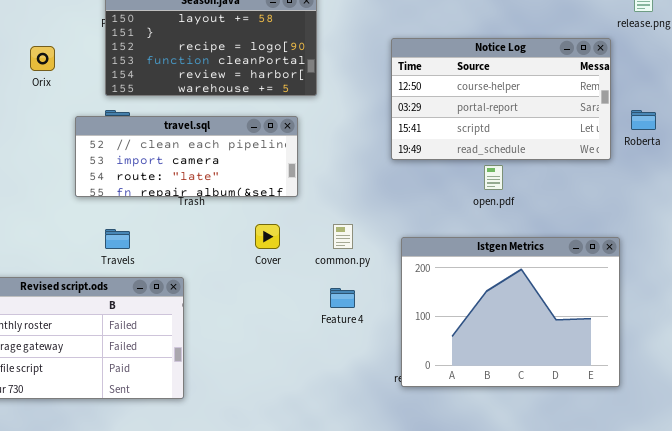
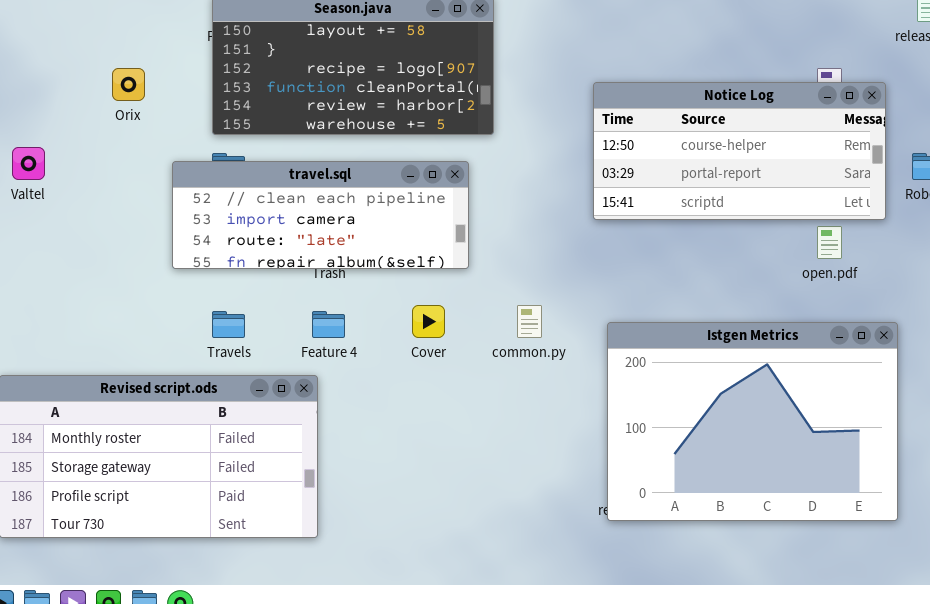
Notice Log: [391,38,611,160] -> [593,82,886,220], resized
open.pdf: [484,165,503,190] -> [817,226,842,259], moved
Feature 4: [330,288,355,308] -> [312,311,345,338], moved

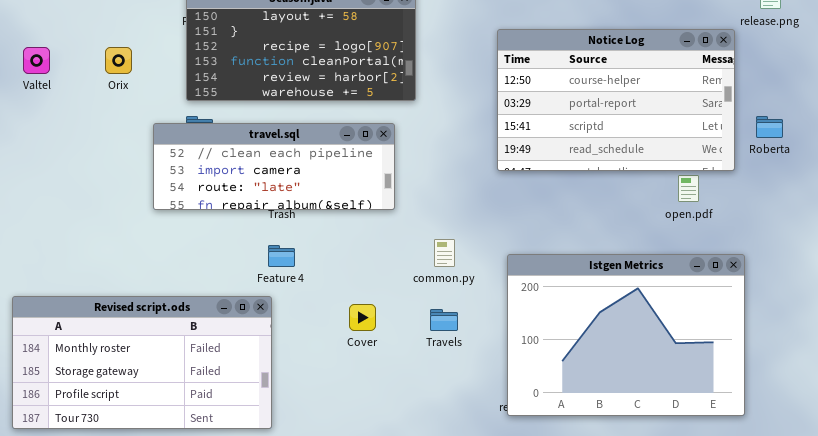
Notice Log: [593,82,886,220] -> [497,29,735,171], resized
Valtel: [12,147,45,180] -> [23,47,50,74], moved
Cover: [412,305,445,338] -> [349,304,376,331], moved
Travels: [212,311,245,338] -> [430,309,458,331], moved

